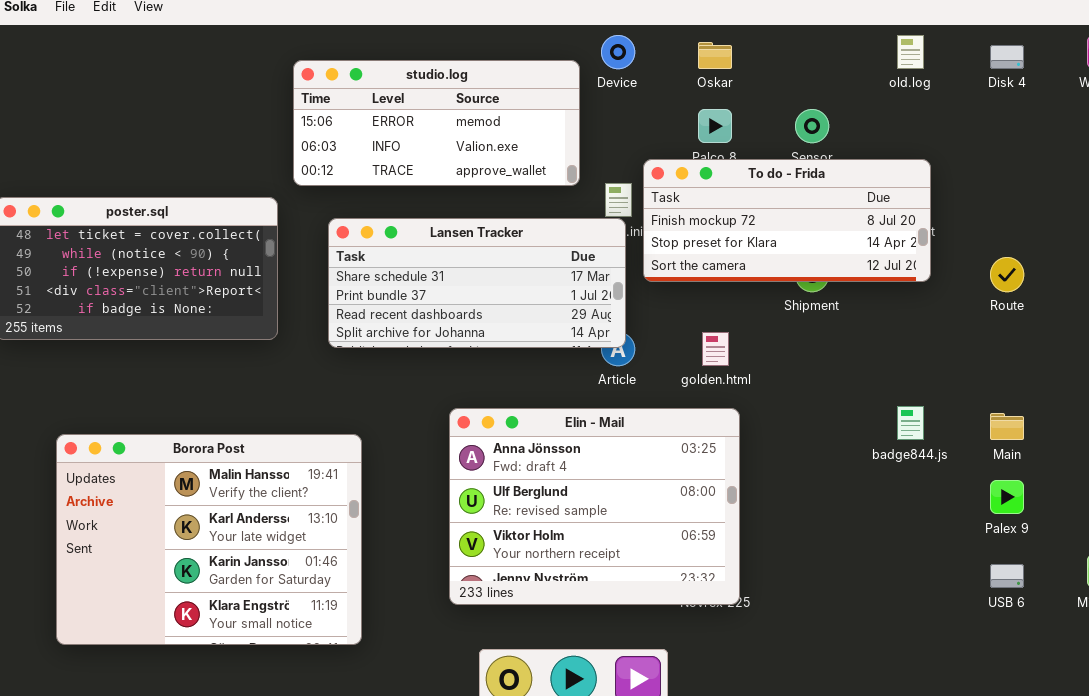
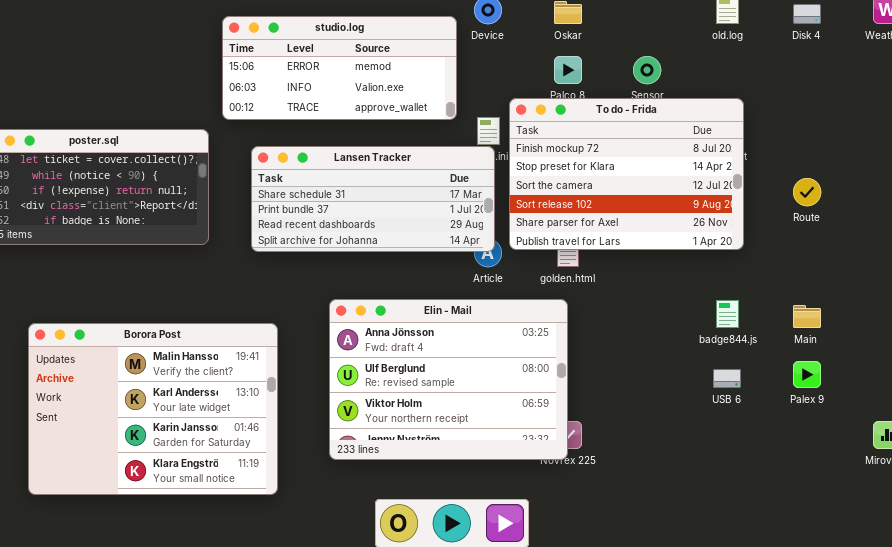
To do - Frida: [643,159,931,282] -> [509,98,744,250], resized
Elin - Mail: [449,408,740,605] -> [329,299,568,460], moved
USB 6: [990,564,1024,588] -> [713,369,741,388], moved

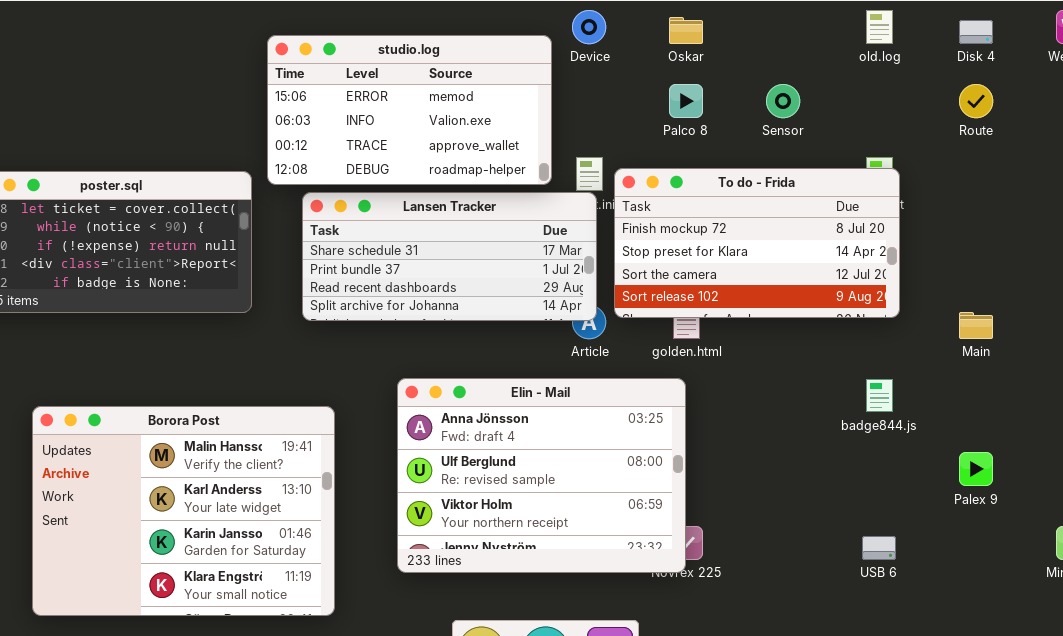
studio.log: [222,16,457,120] -> [267,35,552,185], resized
To do - Frida: [509,98,744,250] -> [614,168,900,318], resized
Route: [793,178,821,206] -> [959,84,993,118], moved
Main: [793,305,821,328] -> [959,312,993,339], moved
USB 6: [713,369,741,388] -> [862,536,896,560], moved

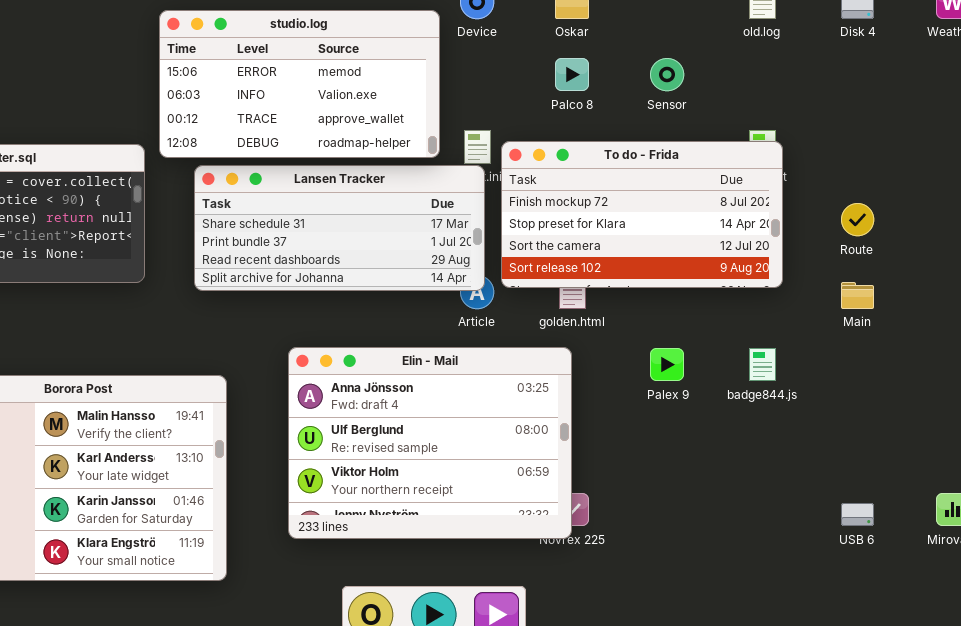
Route: [959,84,993,118] -> [841,203,874,236], moved
Palex 9: [959,452,993,486] -> [650,348,684,381], moved
USB 6: [862,536,896,560] -> [841,503,874,526], moved

